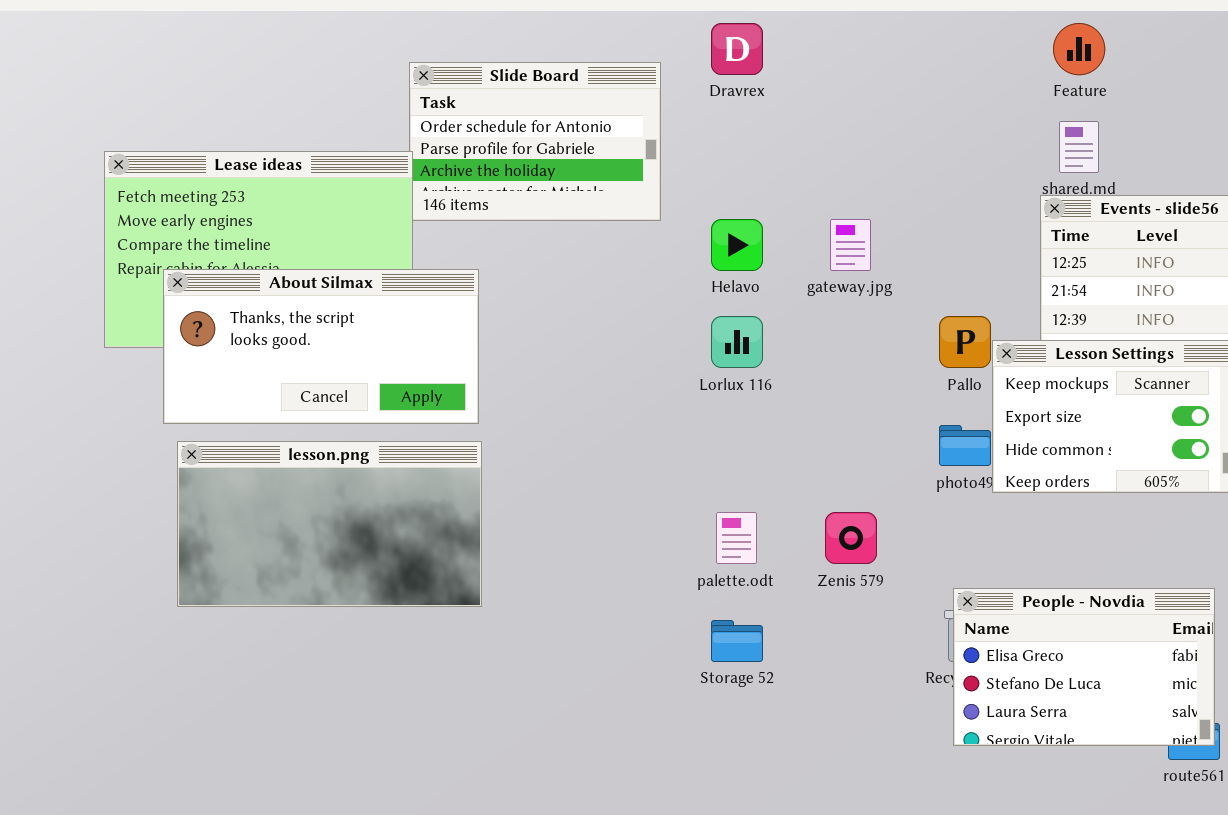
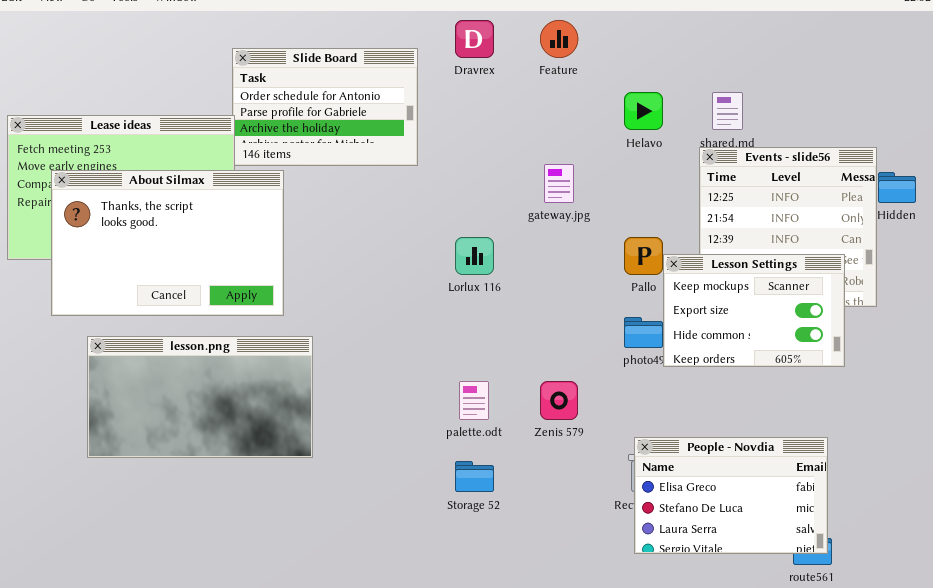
Feature: [1053,23,1105,75] -> [540,20,578,58], moved
Helavo: [711,219,763,271] -> [624,92,663,130], moved
About Silmax: [163,269,479,424] -> [51,170,284,316], resized
lesson.png: [177,441,482,607] -> [87,336,313,458], moved

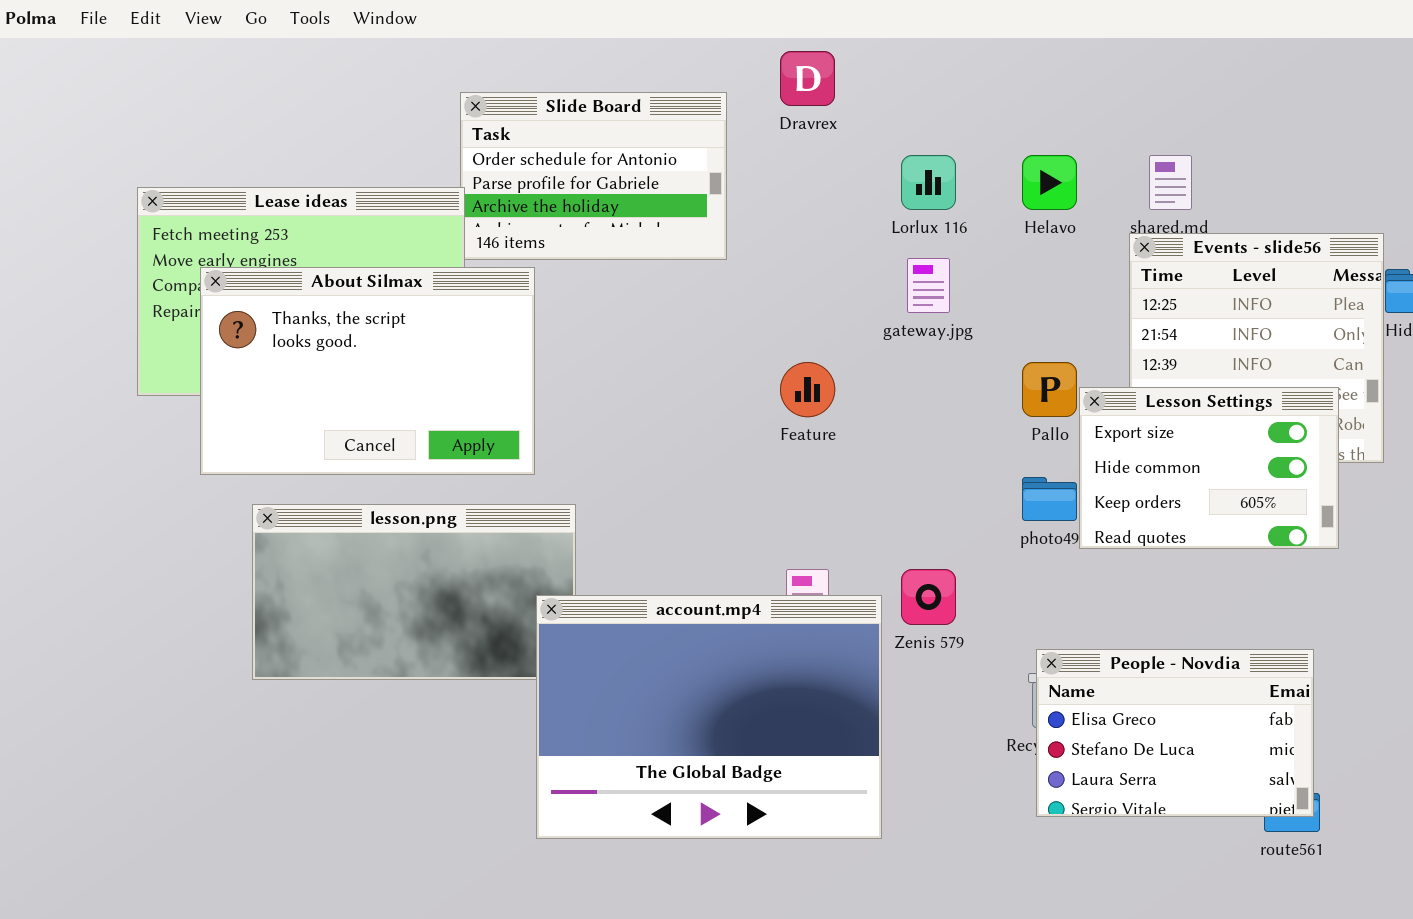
Feature: [540,20,578,58] -> [780,362,835,417], moved
Lorlux 116: [455,237,494,275] -> [901,155,956,210], moved
Lesson Settings: [663,254,845,367] -> [1079,387,1339,549], scrolled down 1 row
account.mp4: none -> [536,595,882,839], opened

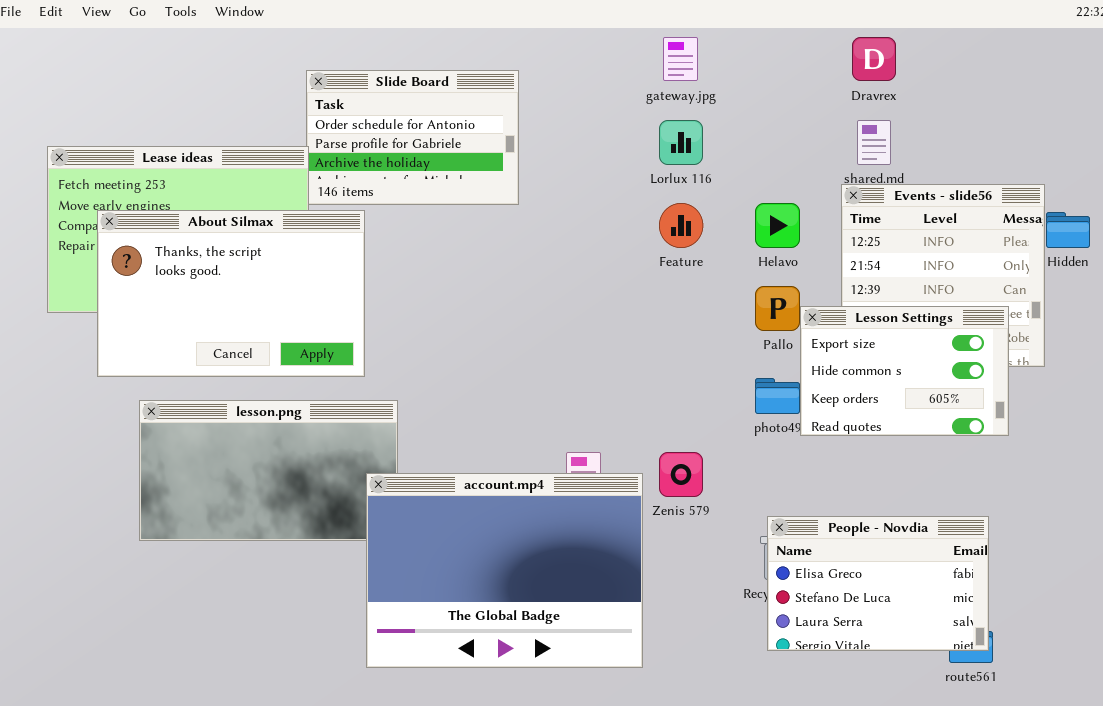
Dravrex: [780,51,835,106] -> [852,37,896,81], moved
Helavo: [1022,155,1077,210] -> [755,203,800,248], moved
gateway.jpg: [907,258,950,313] -> [663,37,698,81], moved
Feature: [780,362,835,417] -> [659,203,703,248], moved

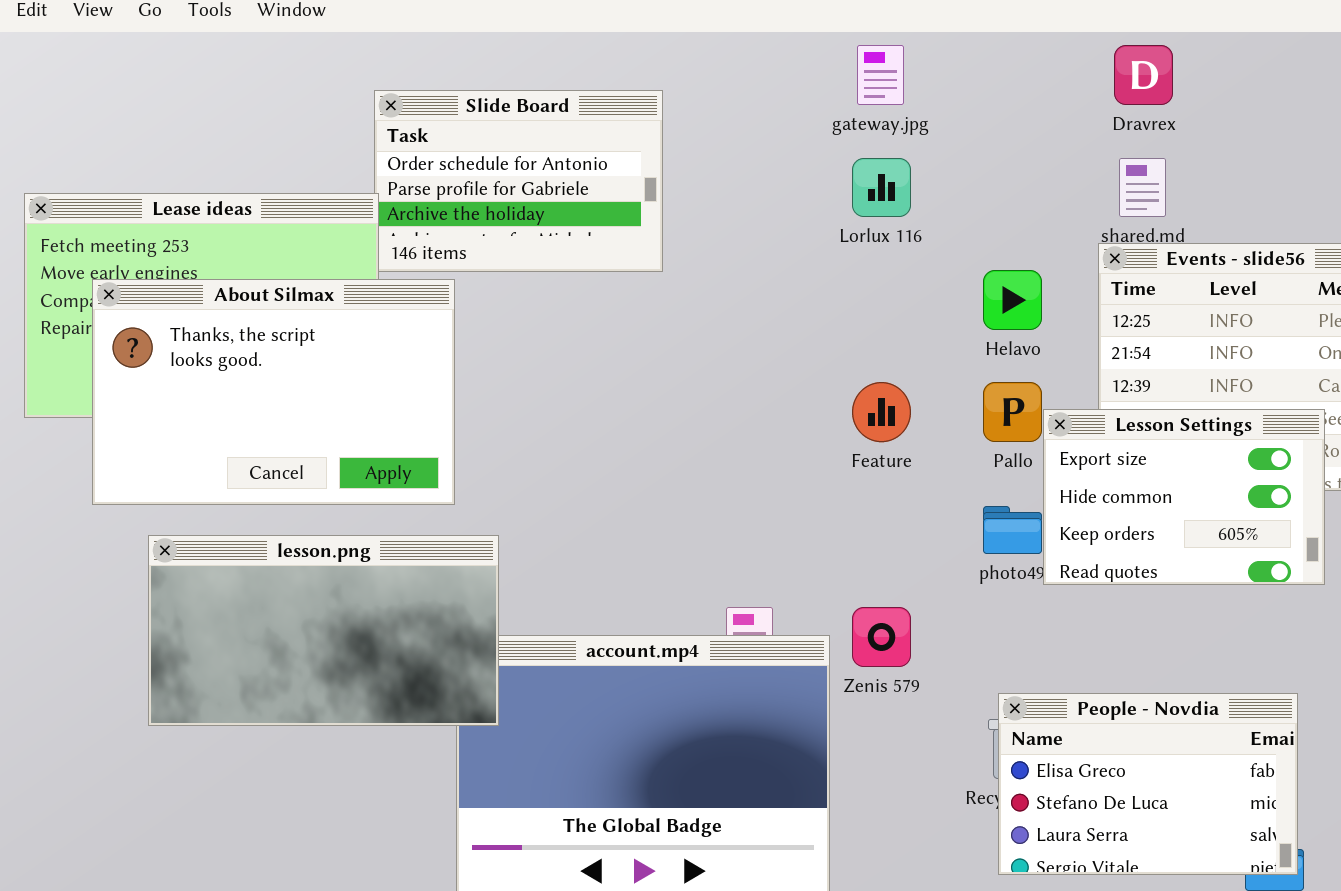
Feature: [659,203,703,248] -> [852,382,911,442], moved
lesson.png: [139,400,398,541] -> [148,535,499,726], raised

